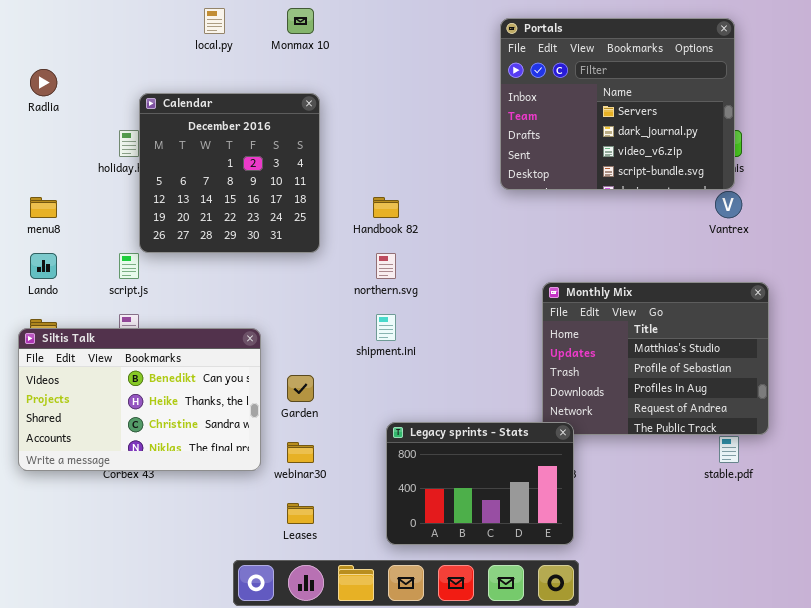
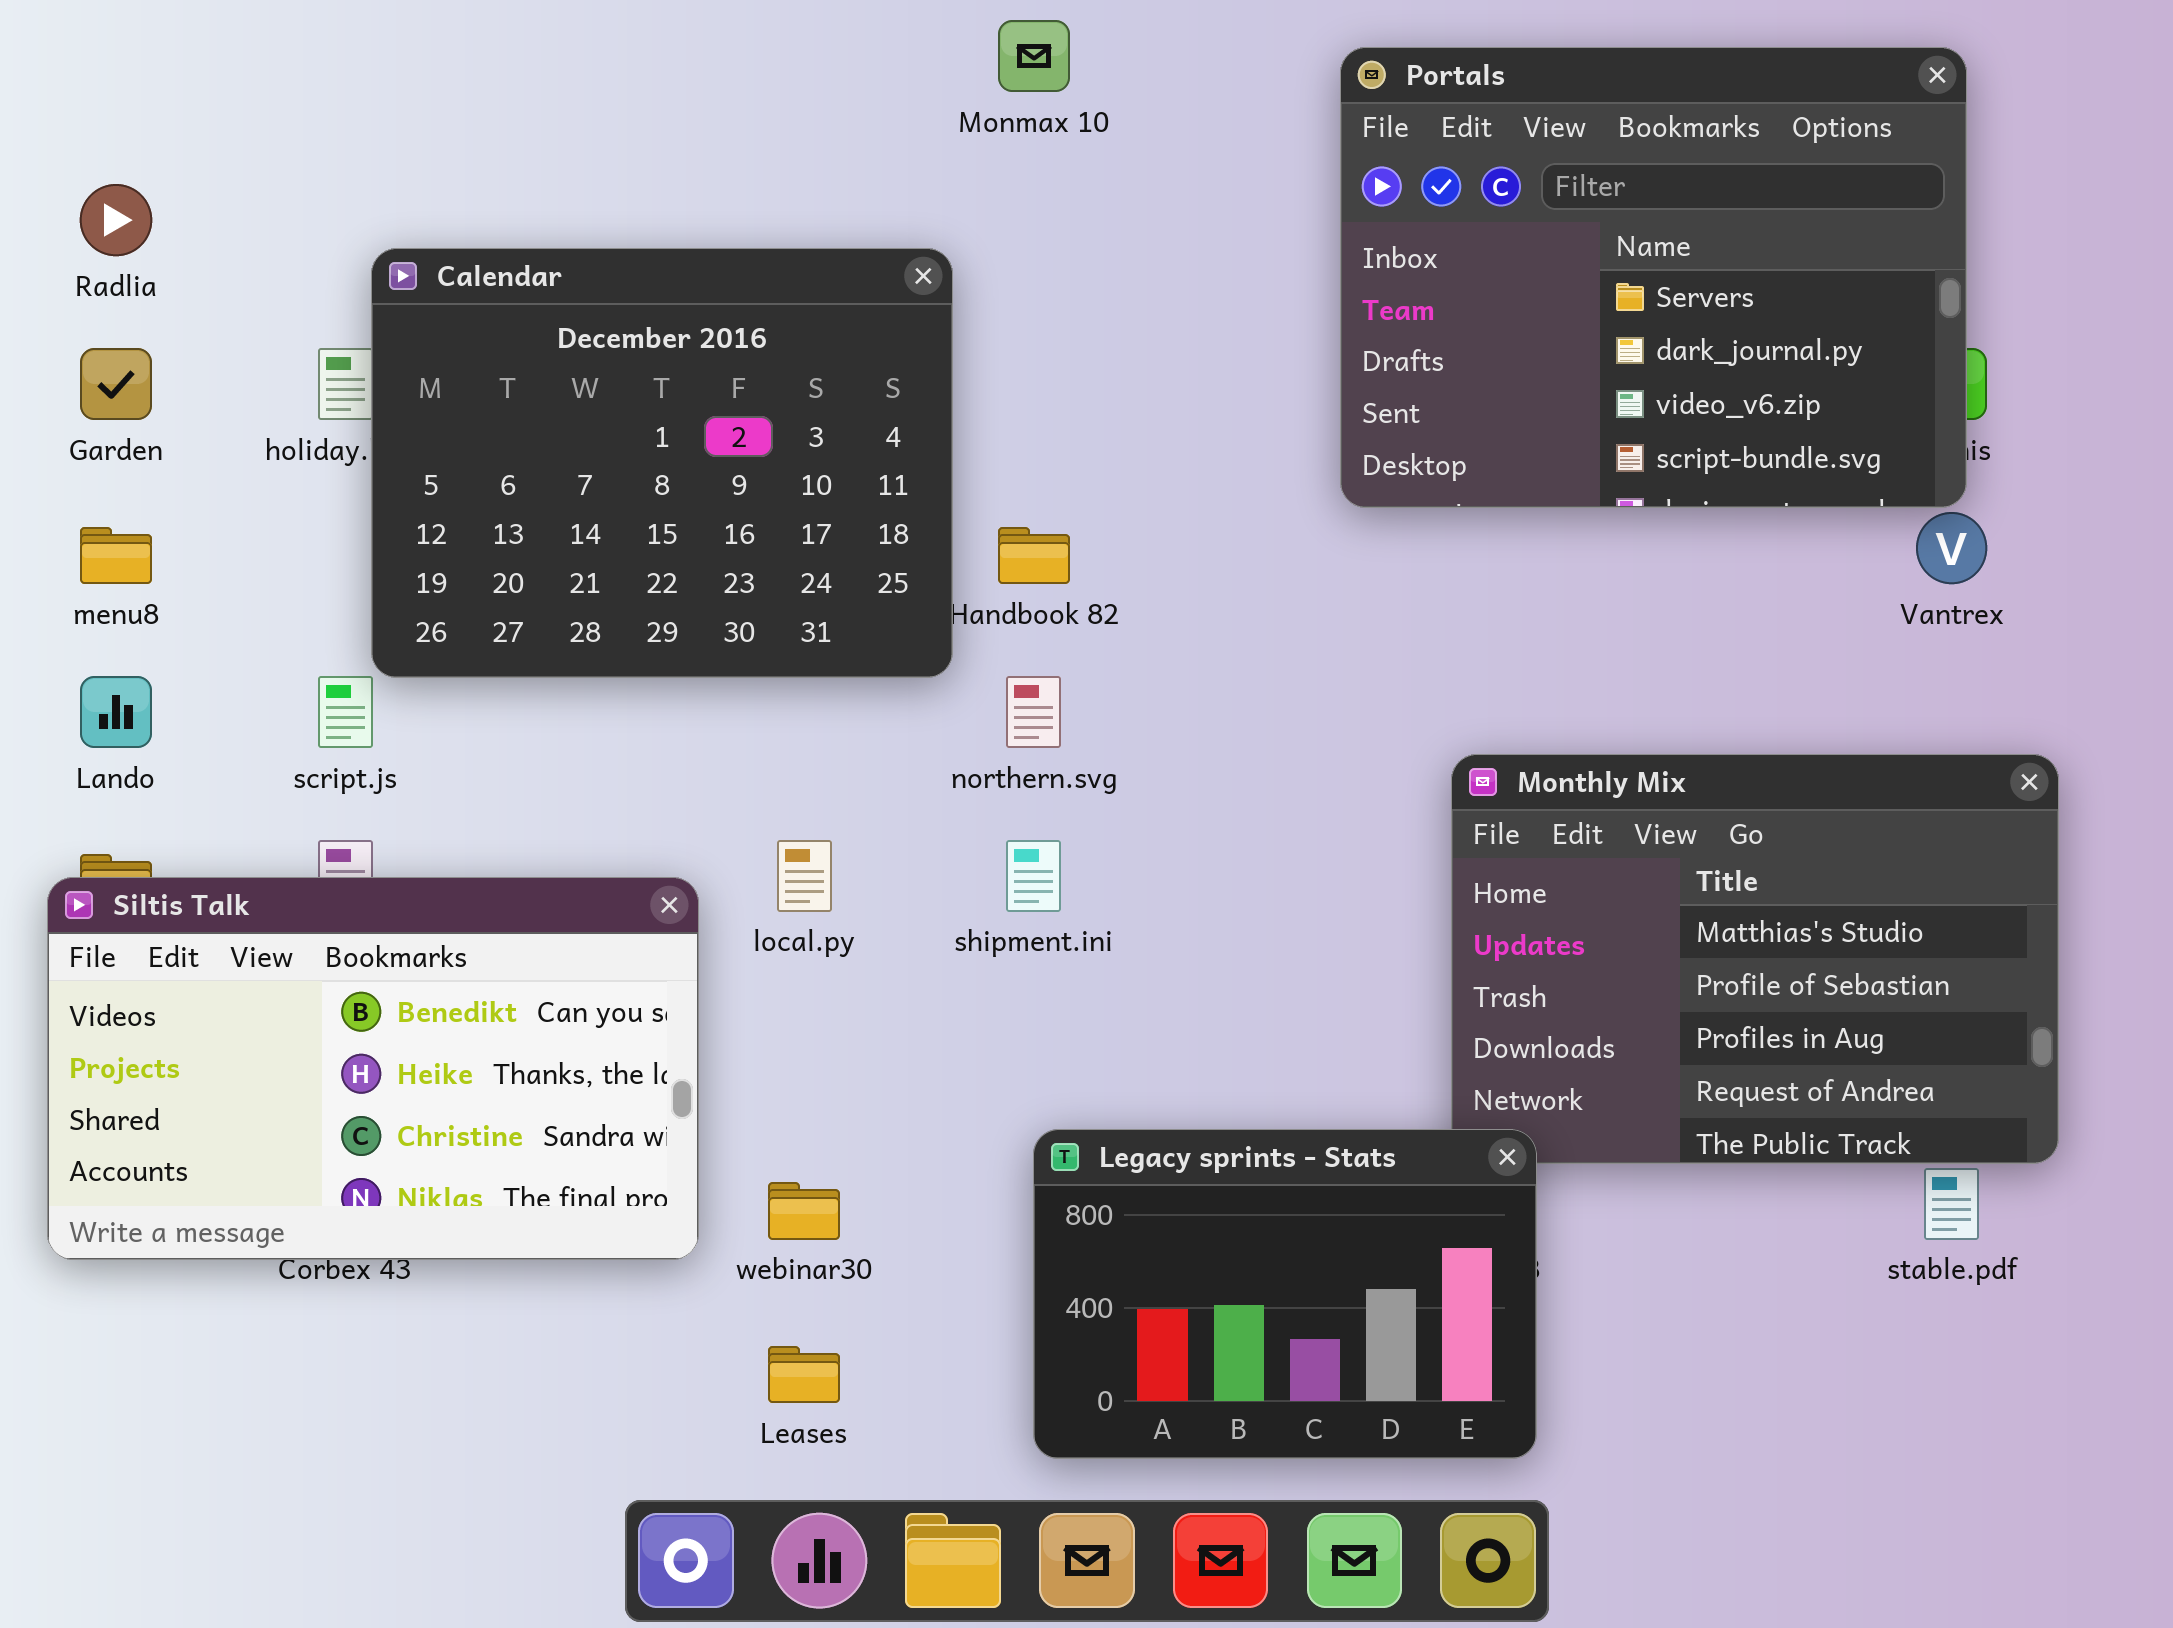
local.py: [204,8,225,34] -> [777,840,832,912], moved
Monmax 10: [287,8,314,34] -> [998,20,1070,92], moved
Calendar: [139,93,320,253] -> [371,248,953,678], resized
Garden: [287,375,314,402] -> [80,348,152,420], moved

